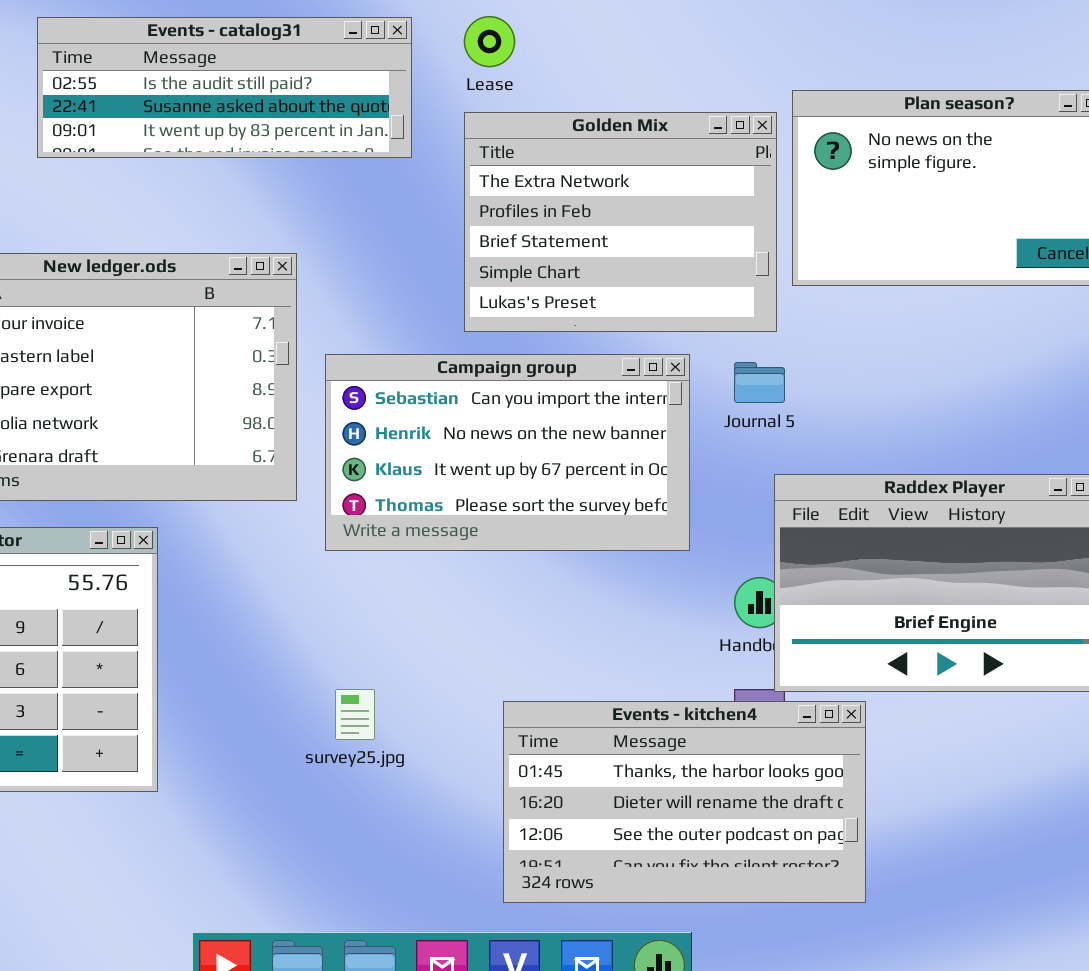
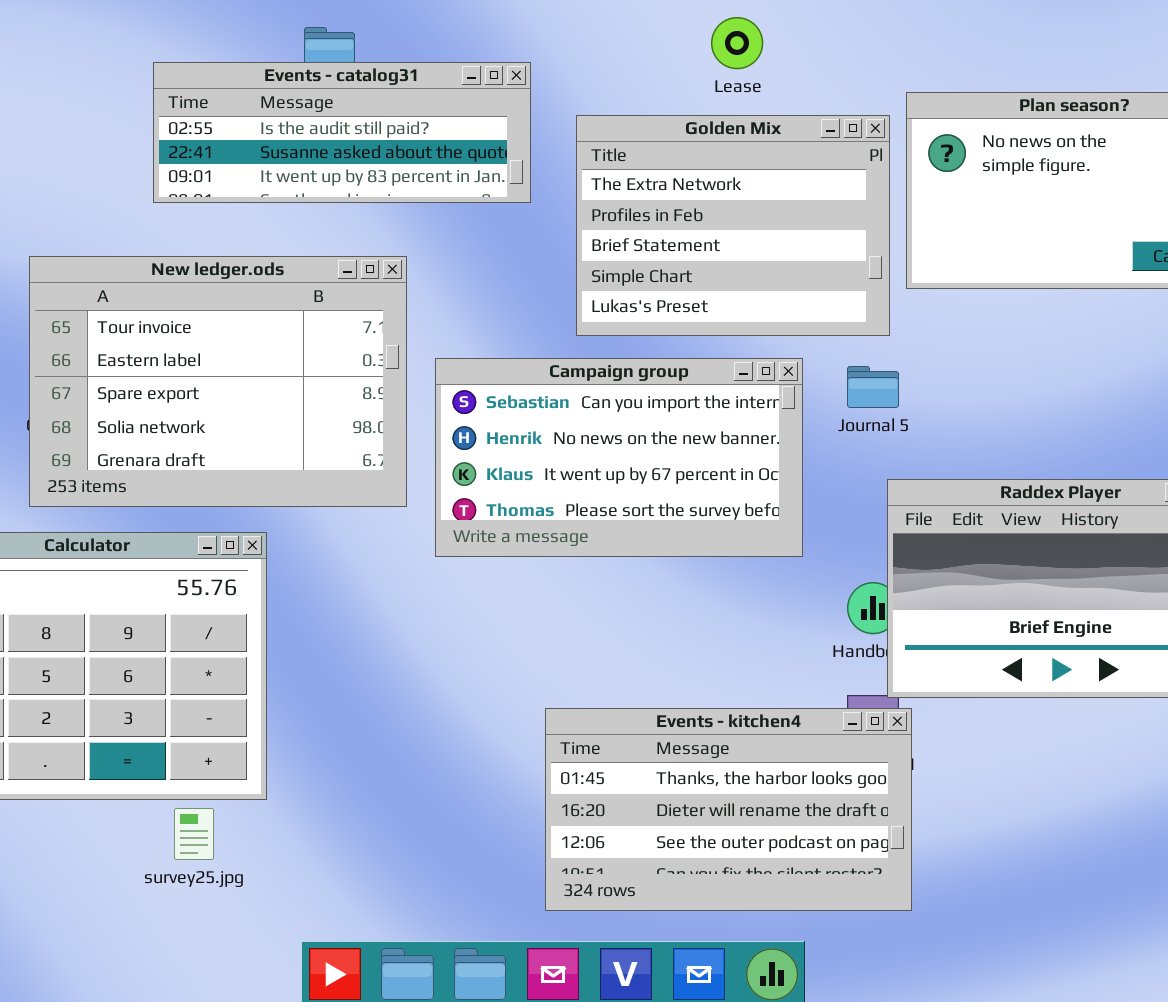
Lease: [464,16,515,67] -> [711,17,763,69], moved
Events - catalog31: [37,17,412,158] -> [153,62,531,203], moved
survey25.jpg: [335,689,375,740] -> [174,808,214,860], moved
Events - kitchen4: [503,701,866,903] -> [545,708,912,911], moved

